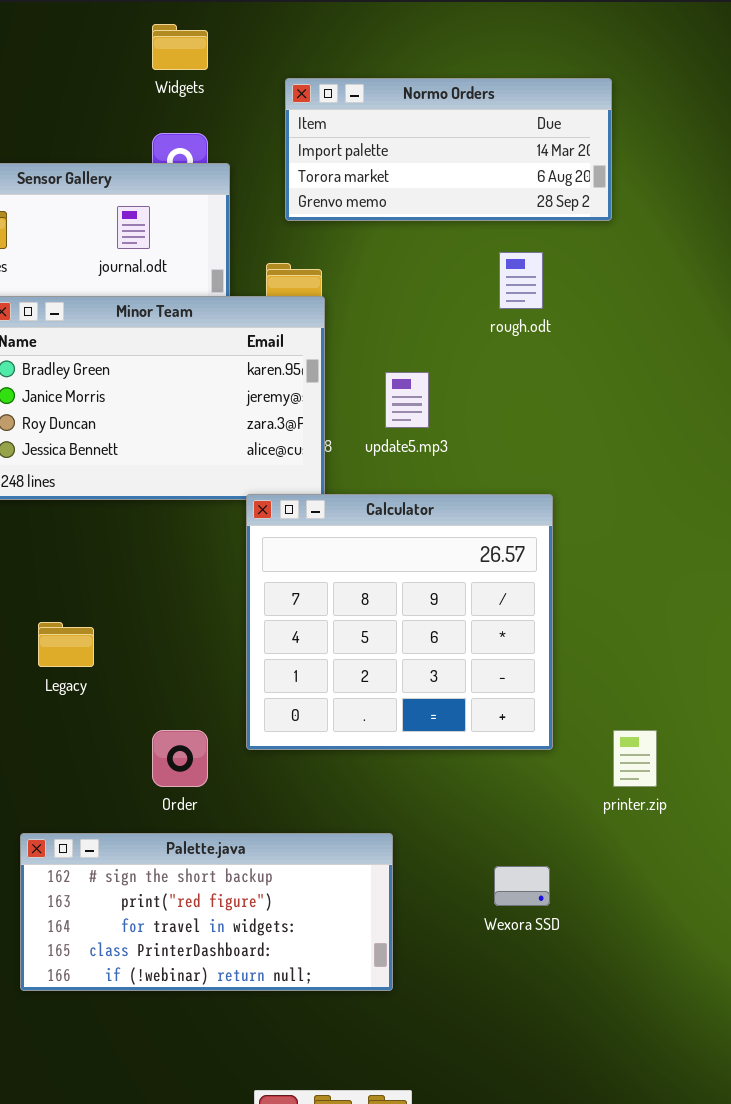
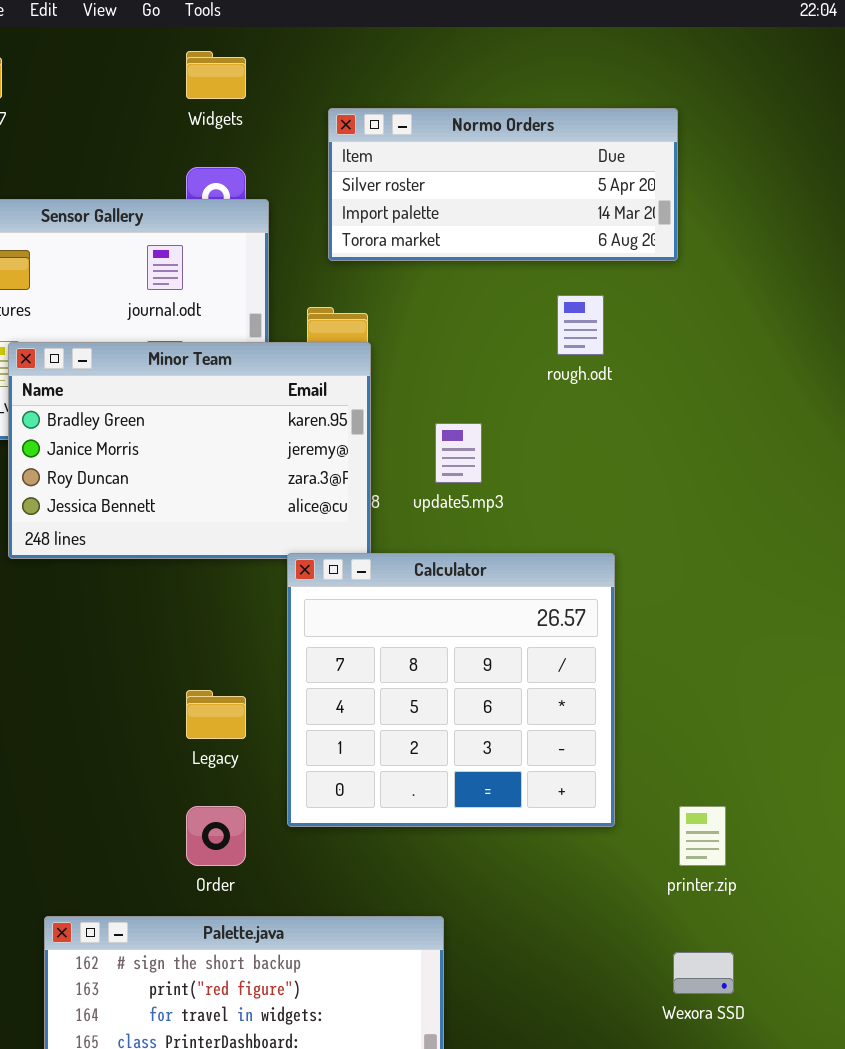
Normo Orders: [285,78,612,221] -> [328,108,678,261], scrolled up 1 row
Legacy: [38,622,94,667] -> [186,690,246,739], moved
Wexora SSD: [494,866,550,906] -> [673,952,734,994], moved

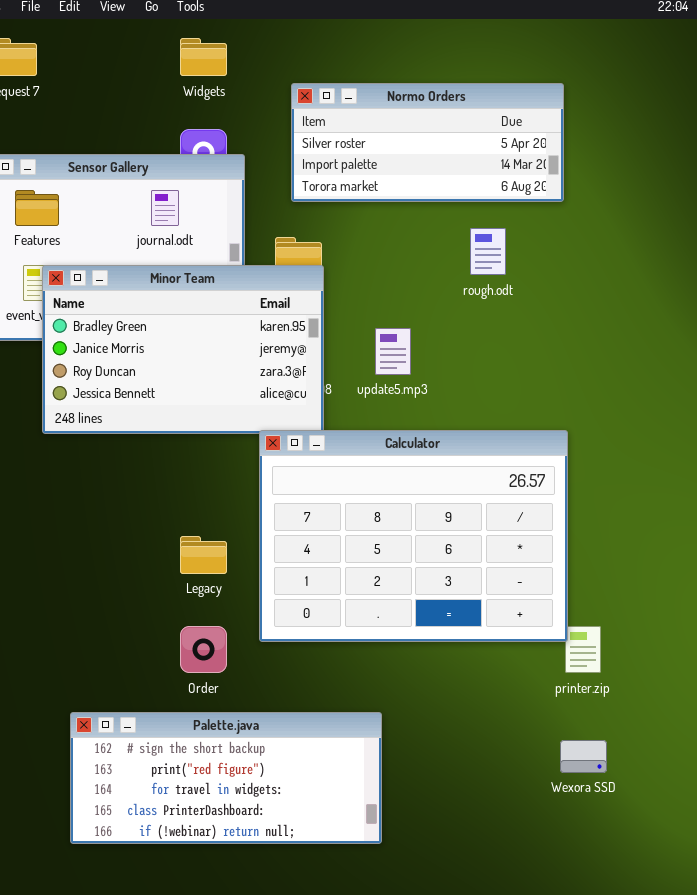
Calculator: [287,553,615,827] -> [259,430,568,642], resized

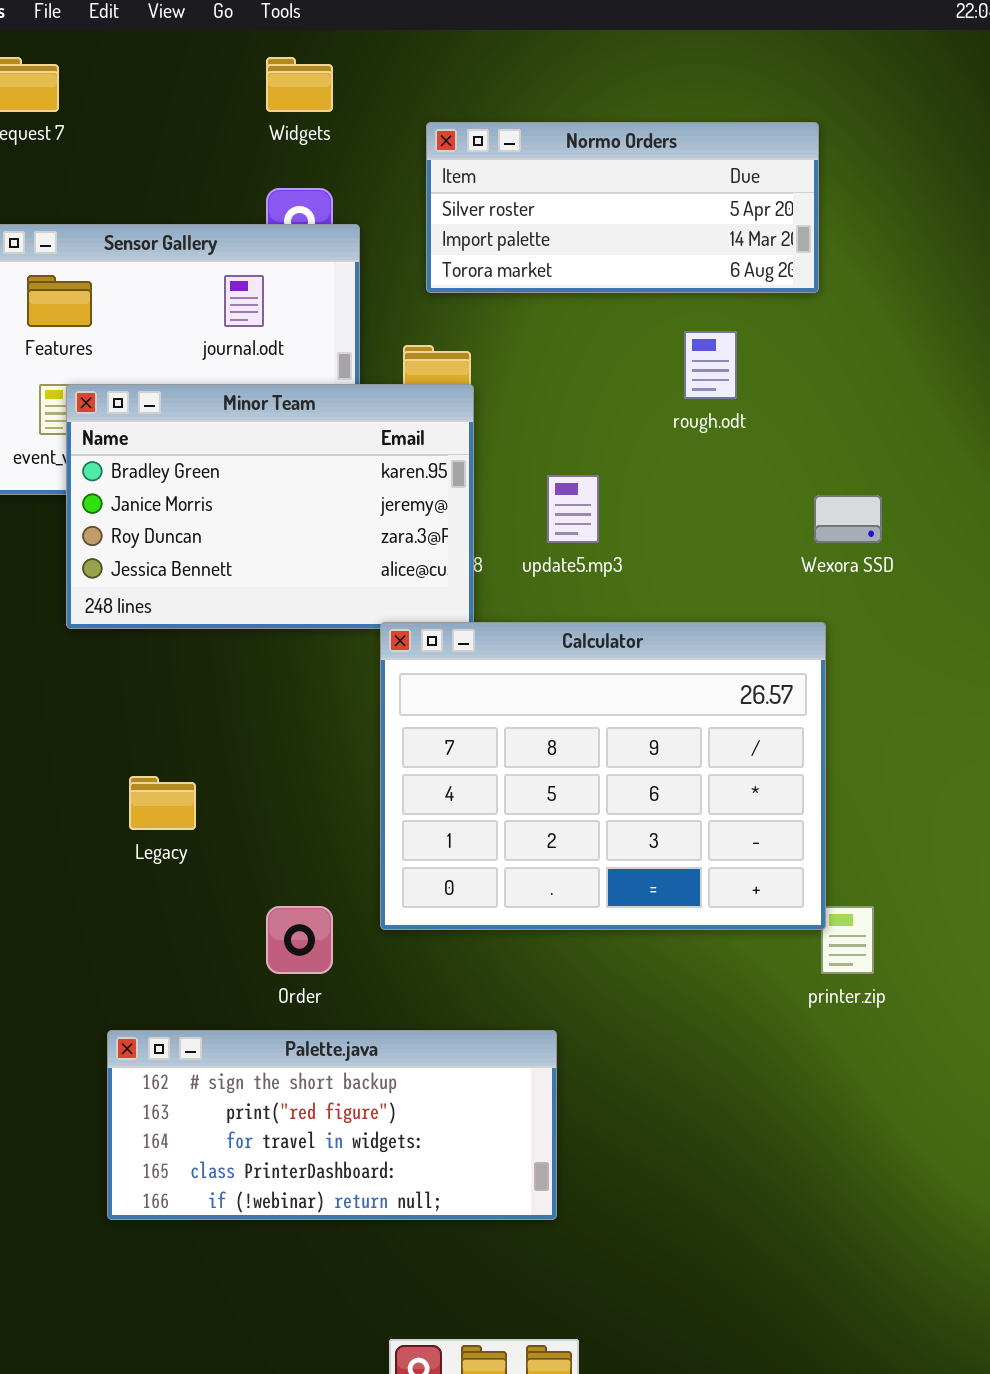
Legacy: [180,536,227,574] -> [129,776,196,830], moved
Wexora SSD: [560,740,607,773] -> [814,495,882,543], moved

